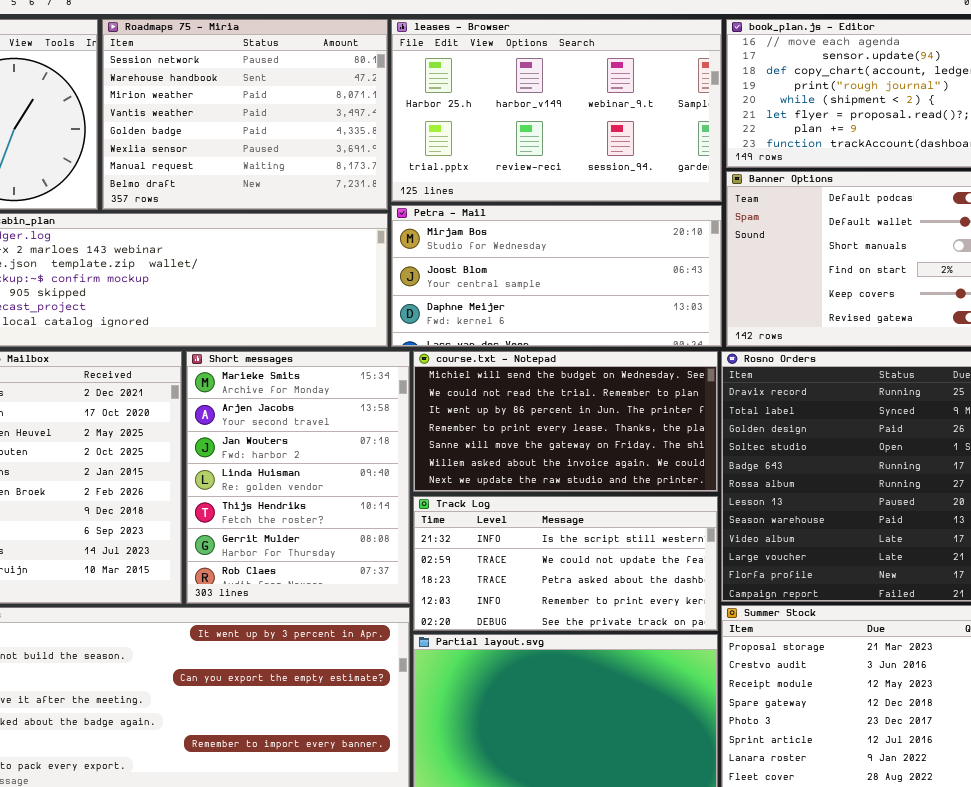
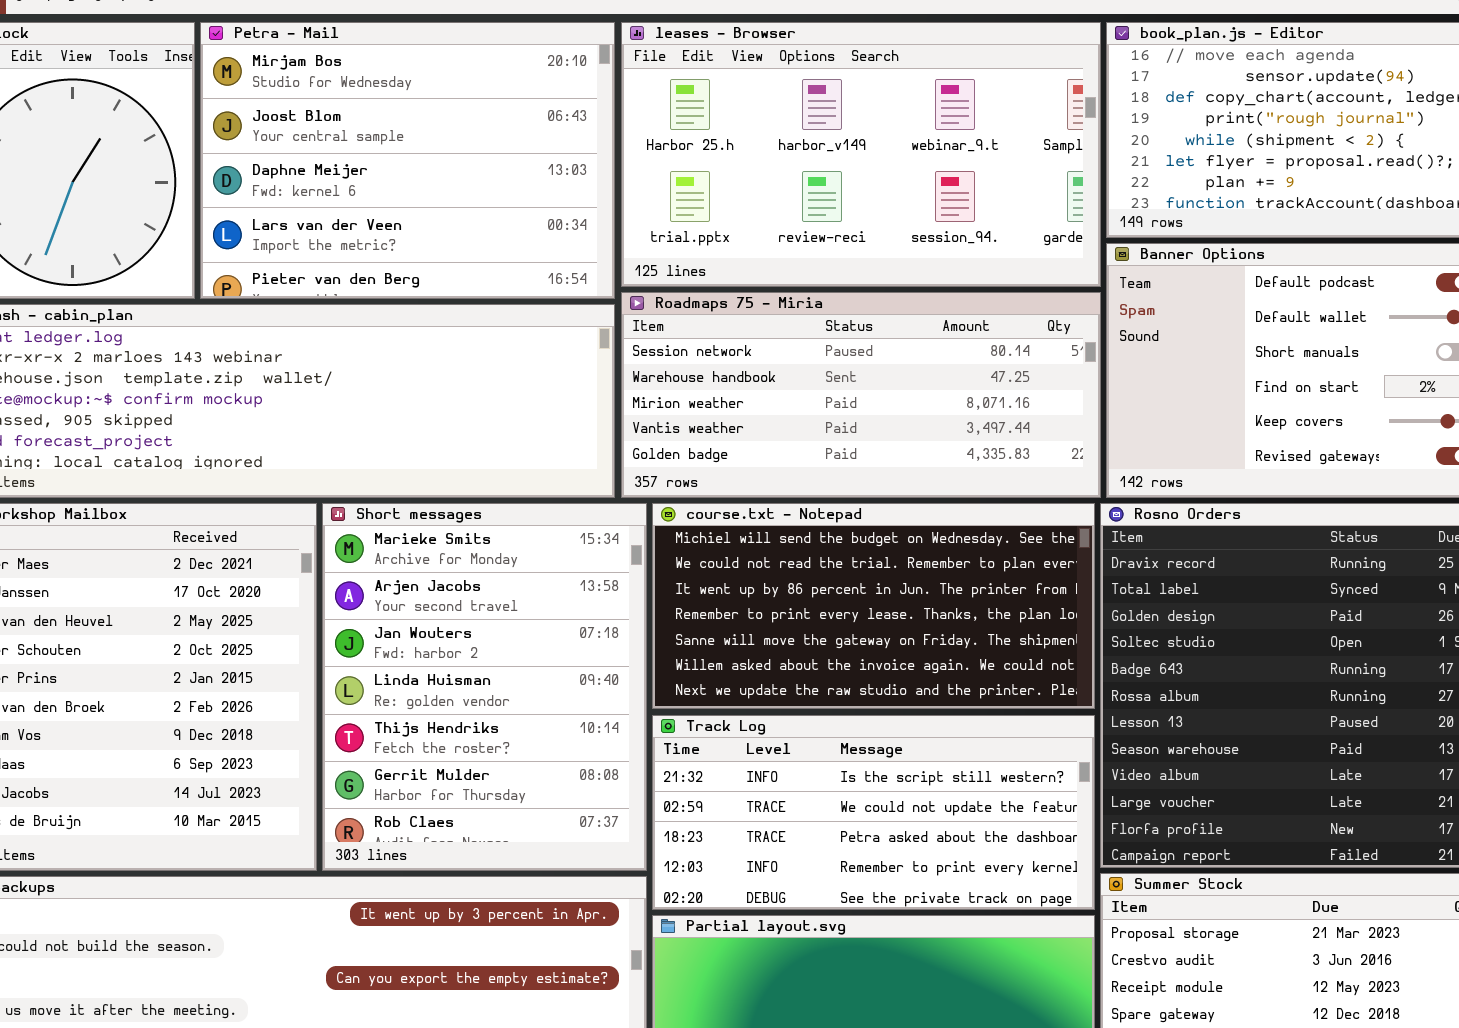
Roadmaps 75 - Miria: [102,19,388,210] -> [621,292,1101,498], moved, resized
Petra - Mail: [391,205,722,347] -> [200,22,615,299], moved, resized

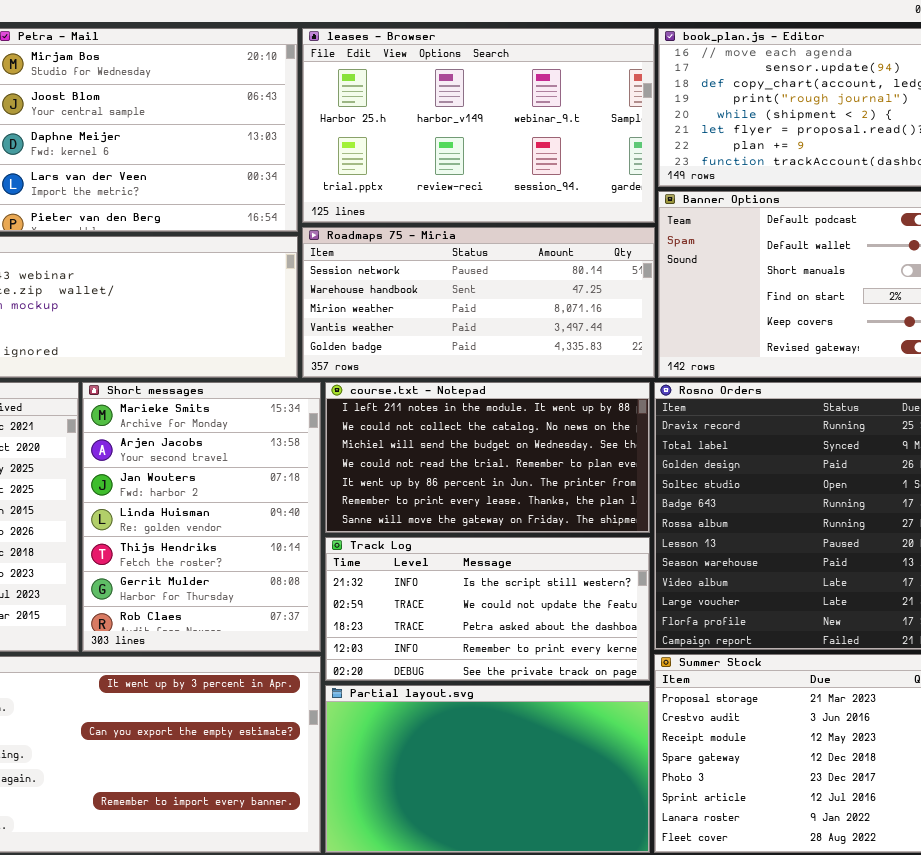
course.txt - Notepad: [652,503,1095,709] -> [325,382,650,533], scrolled up 2 rows

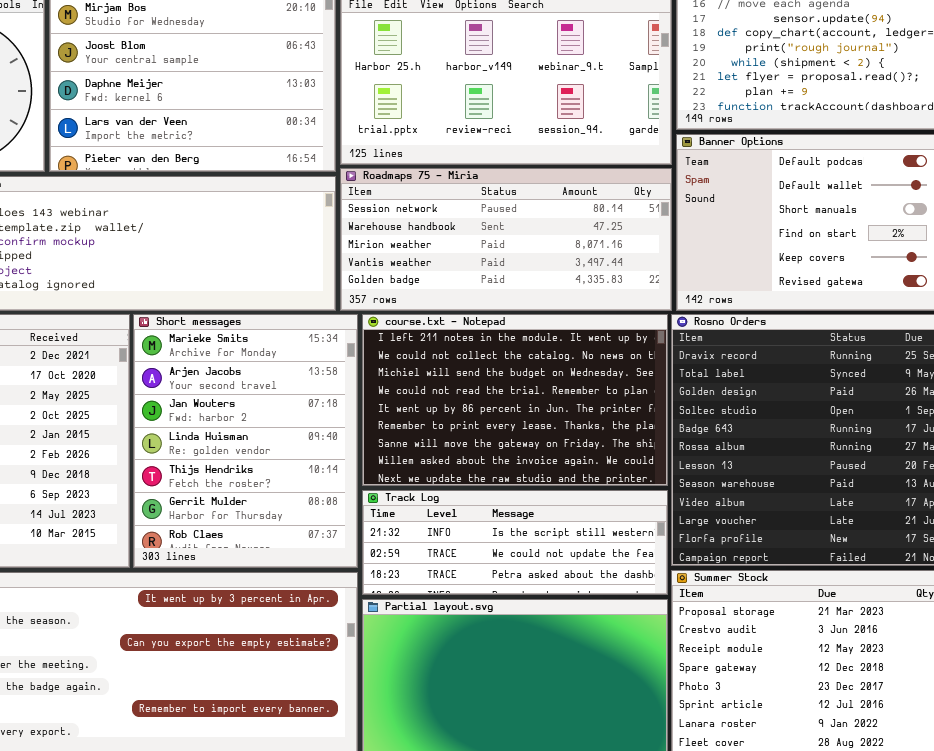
course.txt - Notepad: [325,382,650,533] -> [362,314,668,486], resized
Track Log: [325,537,650,681] -> [362,490,668,595], resized

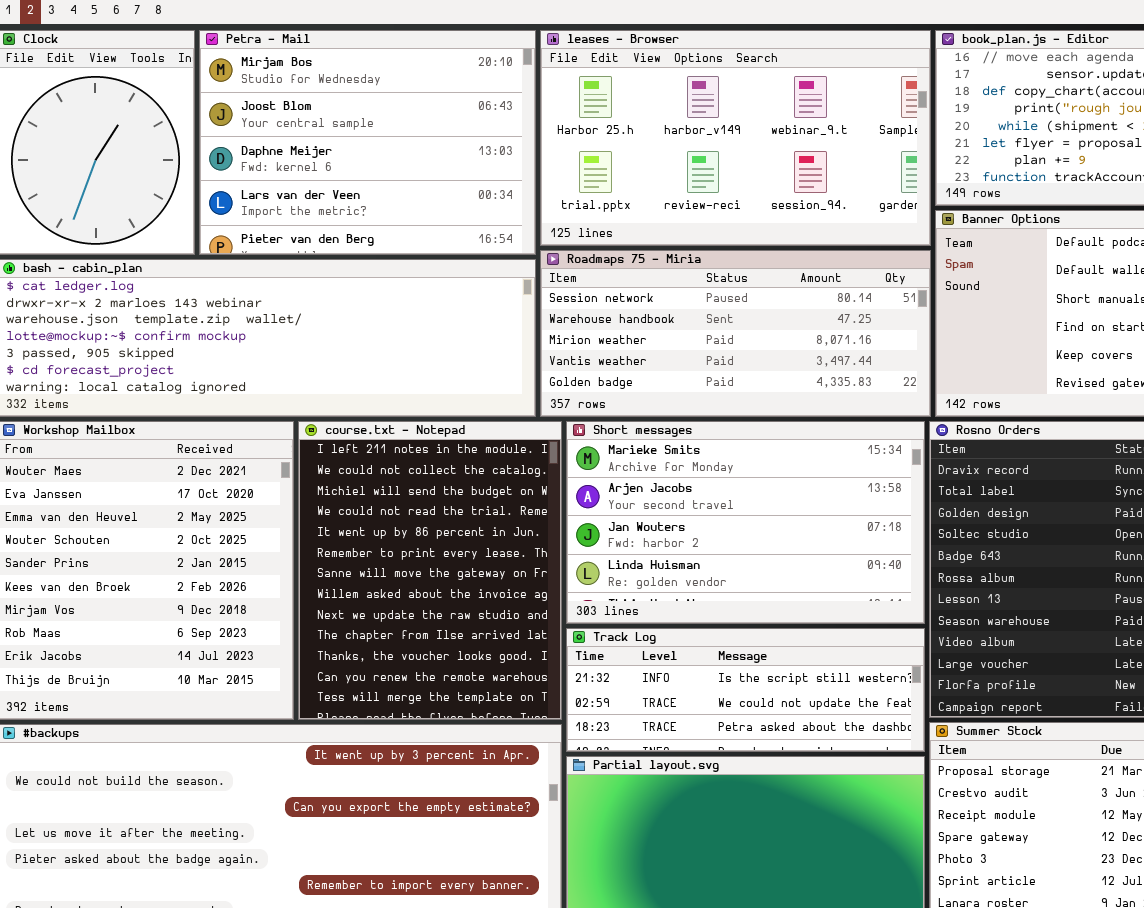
Short messages: [133,314,358,568] -> [566,421,925,624], moved, resized
course.txt - Notepad: [362,314,668,486] -> [298,421,562,720], moved, resized

